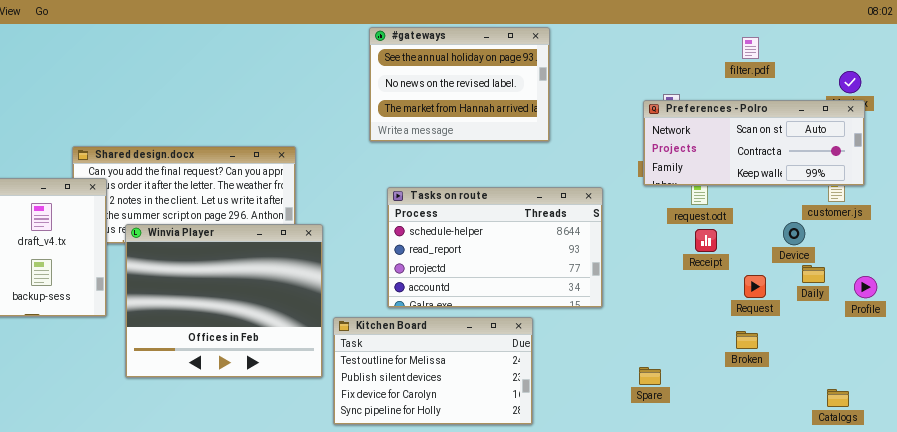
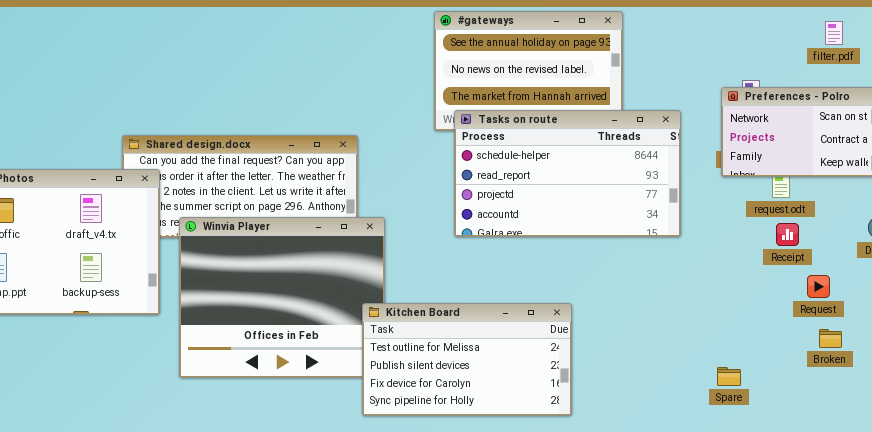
Tasks on route: [387,187,603,308] -> [454,110,681,237], moved
Request: [744,275,766,298] -> [807,275,830,298], moved
Kitchen Board: [333,317,533,425] -> [362,303,572,416], moved

